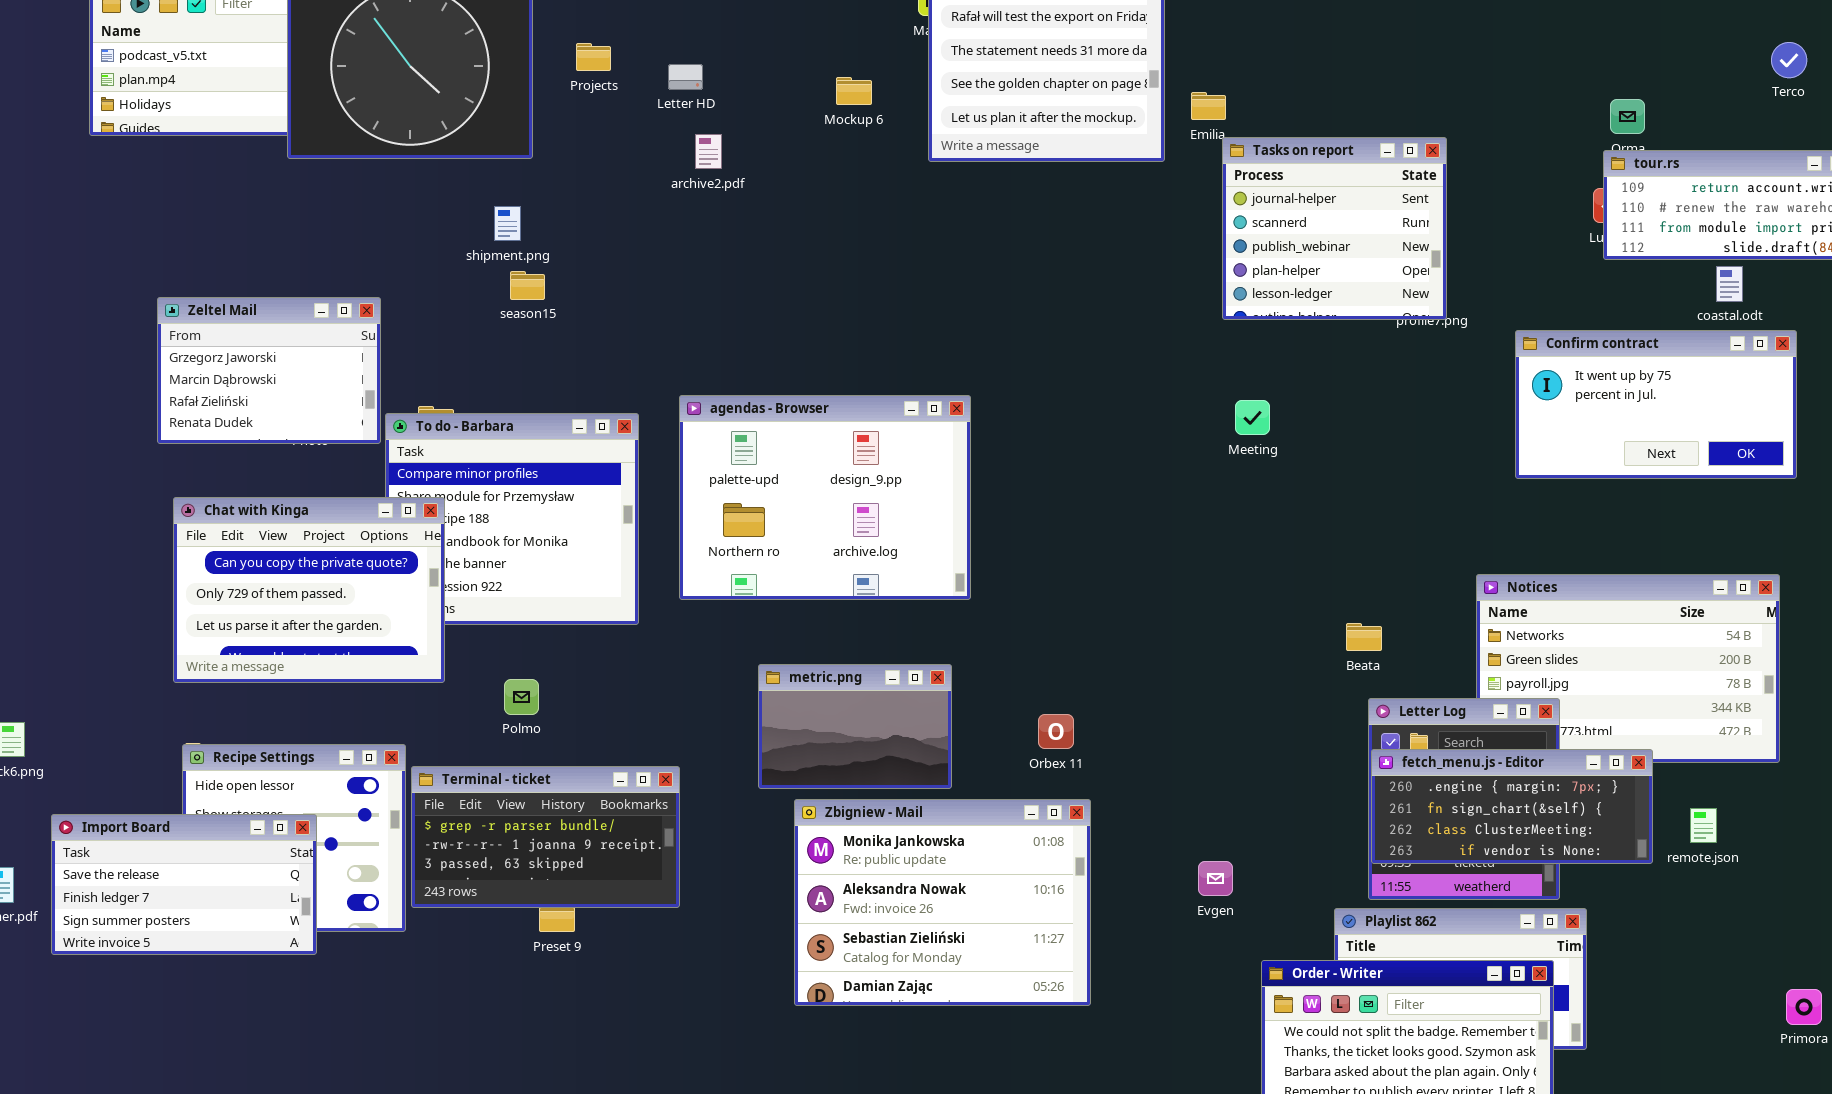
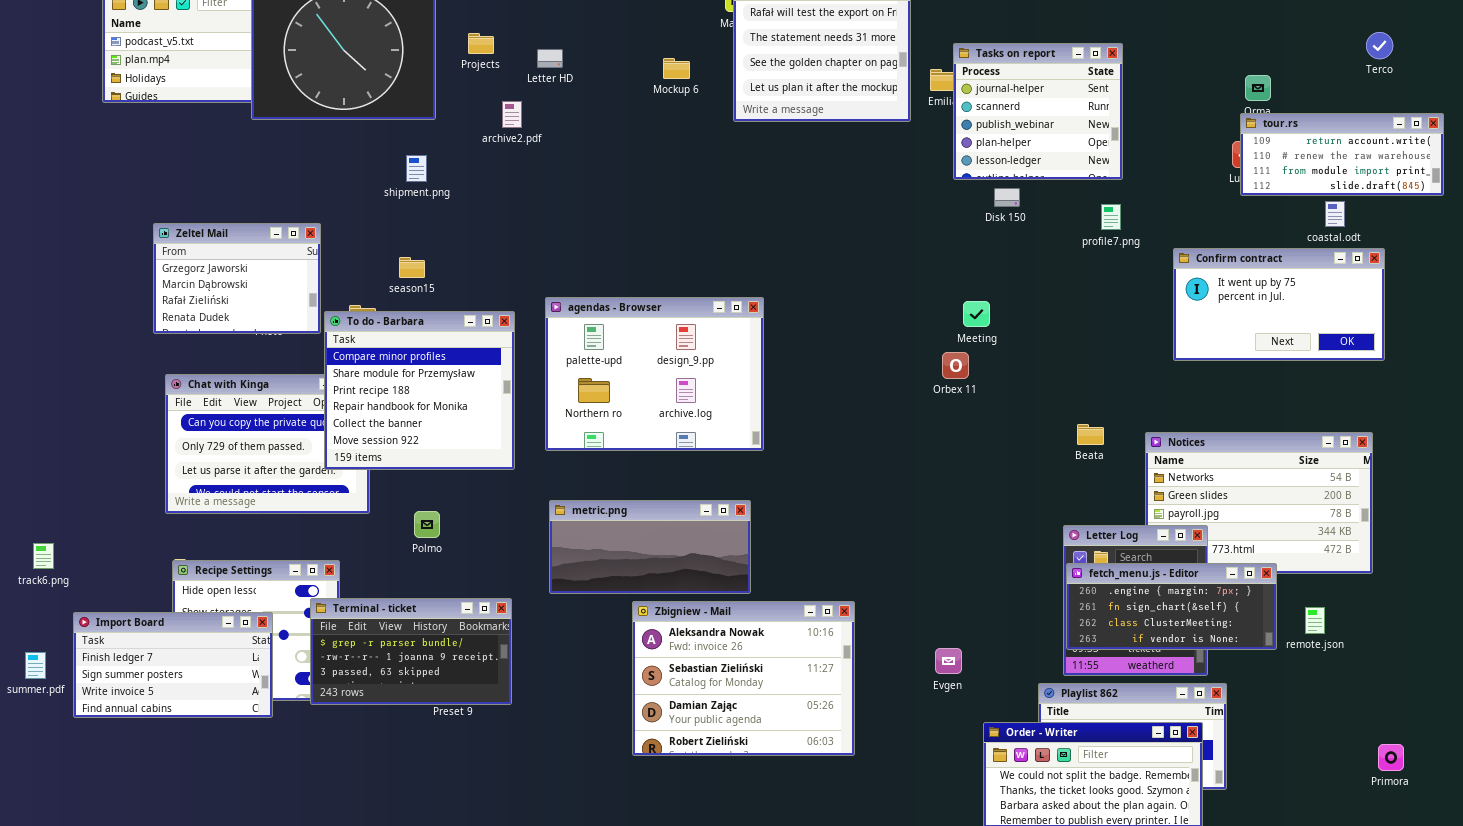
archive2.pdf: [695,134,722,169] -> [502,101,522,128], moved
Tasks on report: [1222,137,1447,320] -> [953,43,1123,180], moved
season15: [510,271,545,300] -> [399,257,425,278], moved
To do - Barbara: [385,413,639,625] -> [324,311,515,470], raised
Beata: [1346,623,1382,651] -> [1077,424,1104,445], moved
metric.png: [758,664,952,789] -> [549,500,751,594], resized
Orbex 11: [1038,714,1074,749] -> [942,352,969,379], moved
Terminal - ticket: [411,766,680,908] -> [310,598,512,705], moved
Zbigniew - Mail: [794,799,1091,1006] -> [632,601,855,756], scrolled down 1 row
Import Board: [51,814,317,955] -> [73,612,273,718], scrolled down 1 row

